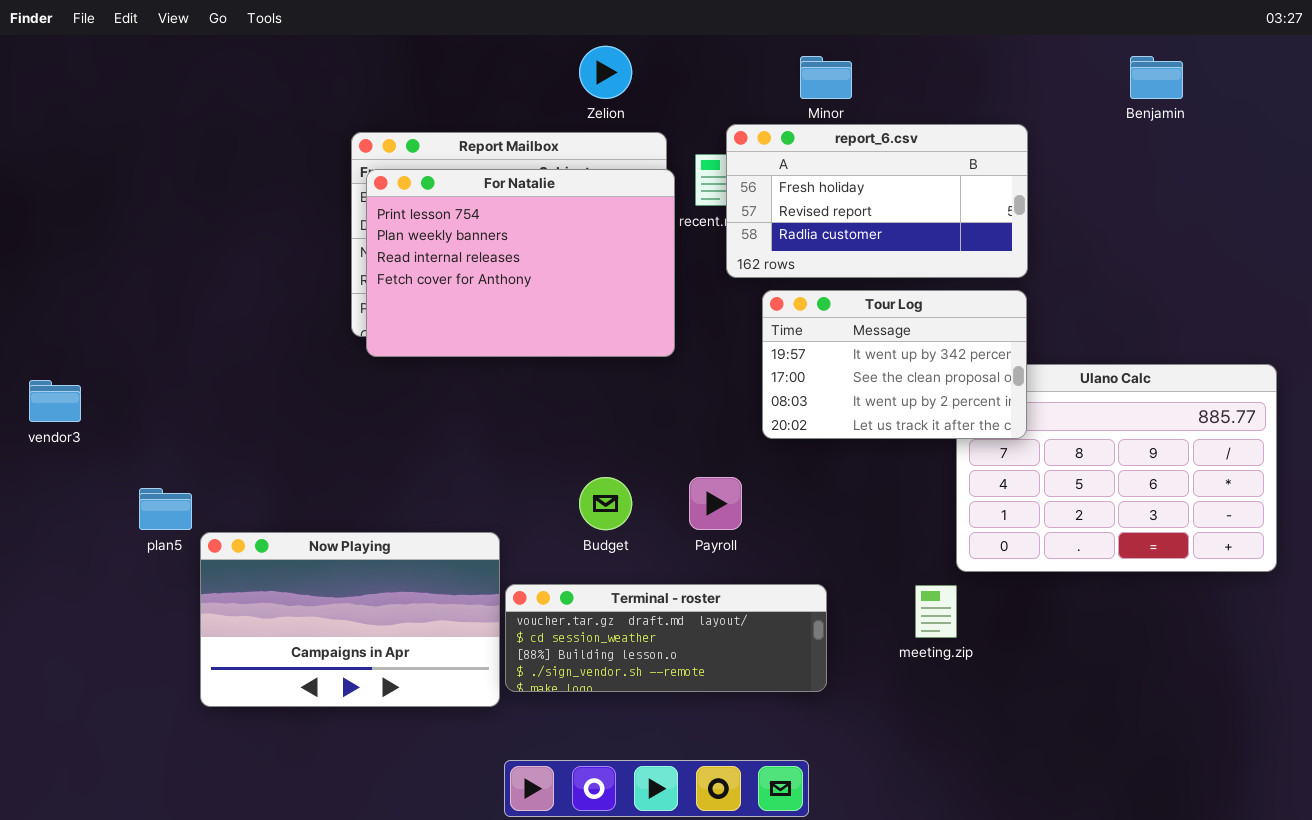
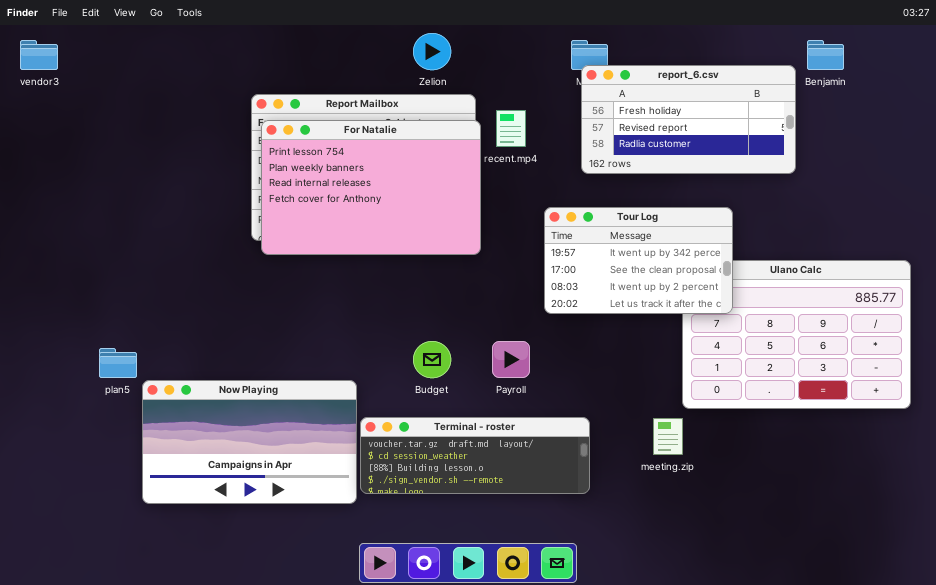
report_6.csv: [726,124,1028,278] -> [581,65,796,174], moved
vendor3: [29,380,81,422] -> [20,40,58,70], moved

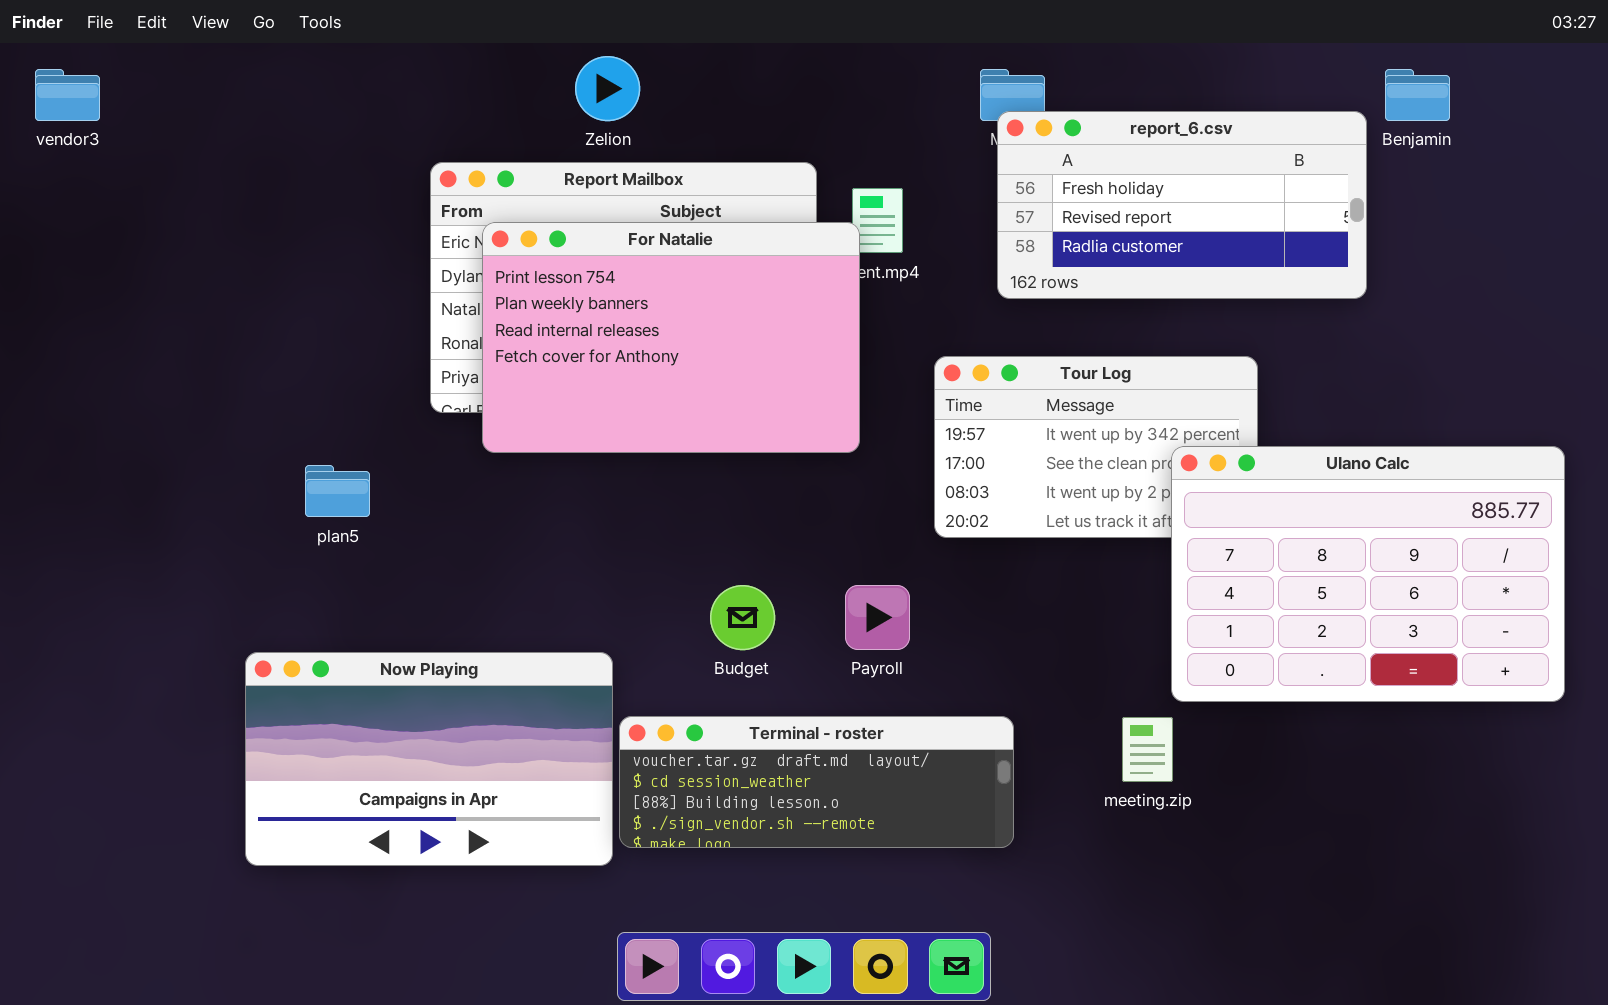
Zelion: [413,33,451,70] -> [575,56,640,121], moved
For Natalie: [261,120,481,255] -> [482,222,860,453], moved
Ulano Calc: [682,260,911,409] -> [1171,446,1565,702], raised
plan5: [99,348,137,378] -> [305,465,370,517], moved

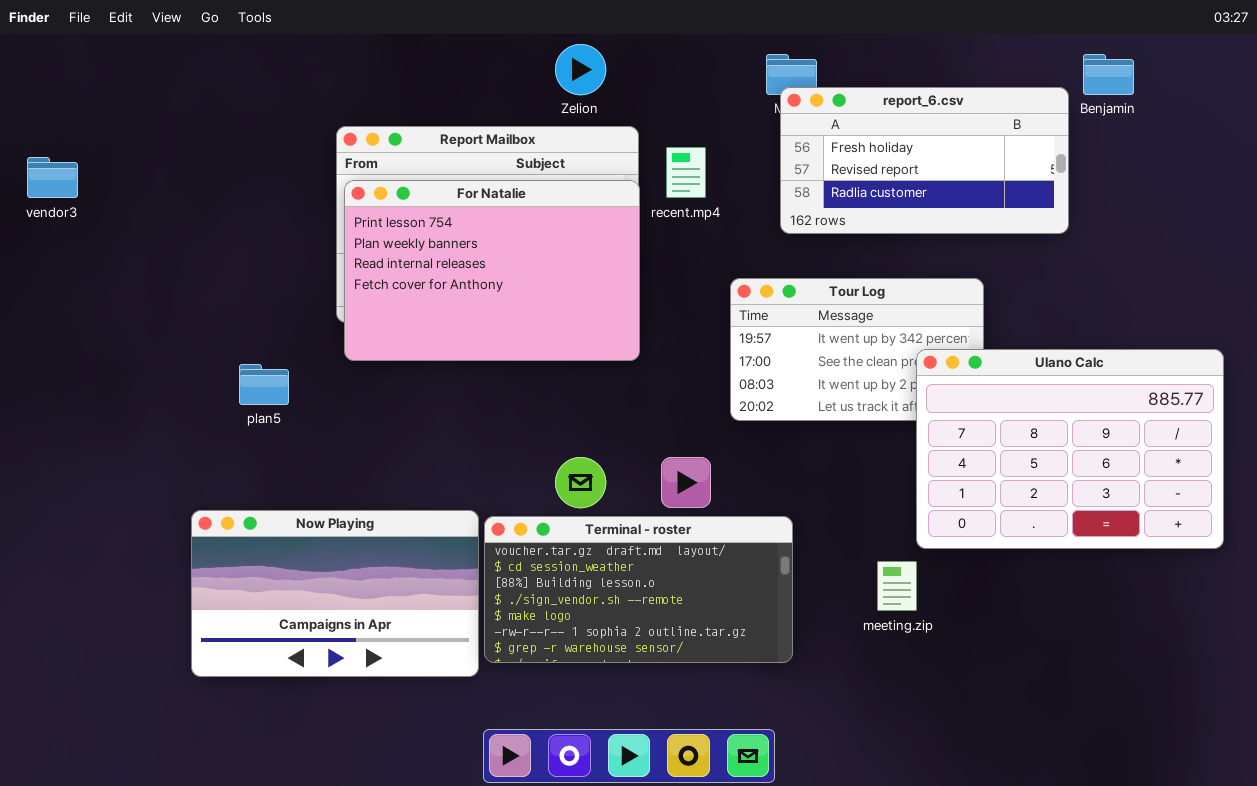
Zelion: [575,56,640,121] -> [555,44,606,95], moved
vendor3: [35,69,100,121] -> [27,157,78,198], moved
For Natalie: [482,222,860,453] -> [344,180,640,361], moved
Terminal - roster: [619,716,1014,848] -> [484,516,793,663], resized

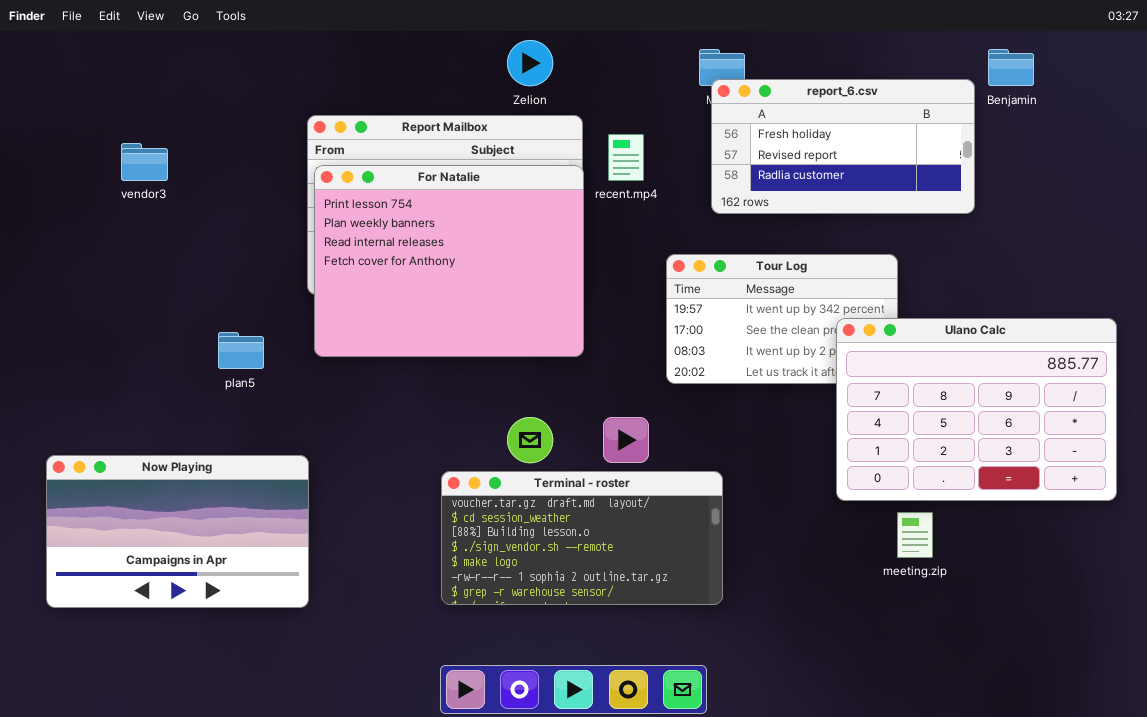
vendor3: [27,157,78,198] -> [121,143,168,181], moved
For Natalie: [344,180,640,361] -> [314,165,584,357], resized
Now Playing: [191,510,479,677] -> [46,455,309,608], moved
meeting.zip: [877,561,917,611] -> [897,512,933,558], moved

